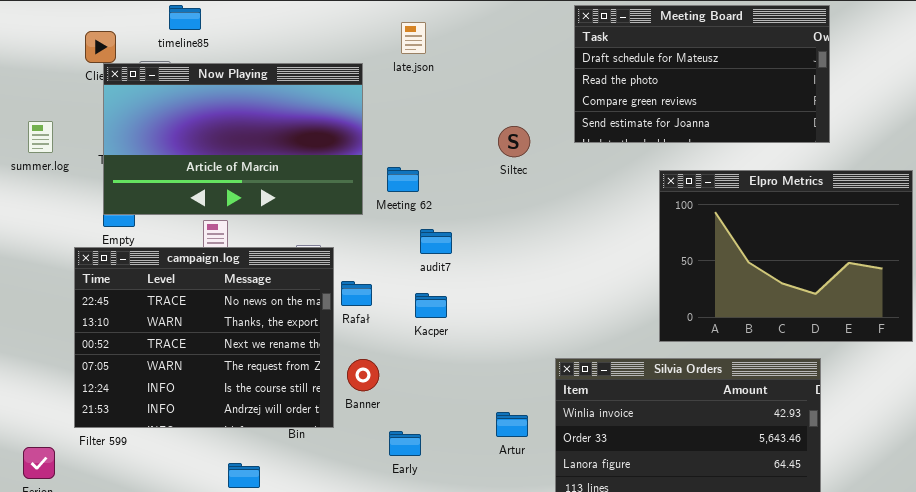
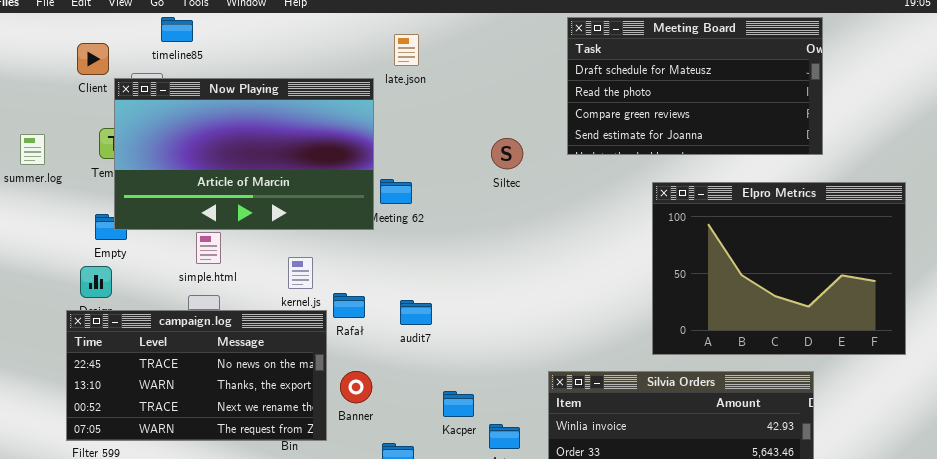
Now Playing: [103,63,363,215] -> [114,78,374,230], moved
audit7: [420,229,452,254] -> [400,300,432,325], moved
campaign.log: [74,247,334,428] -> [66,310,327,441], resized
Kacper: [415,293,447,318] -> [443,391,474,417], moved

